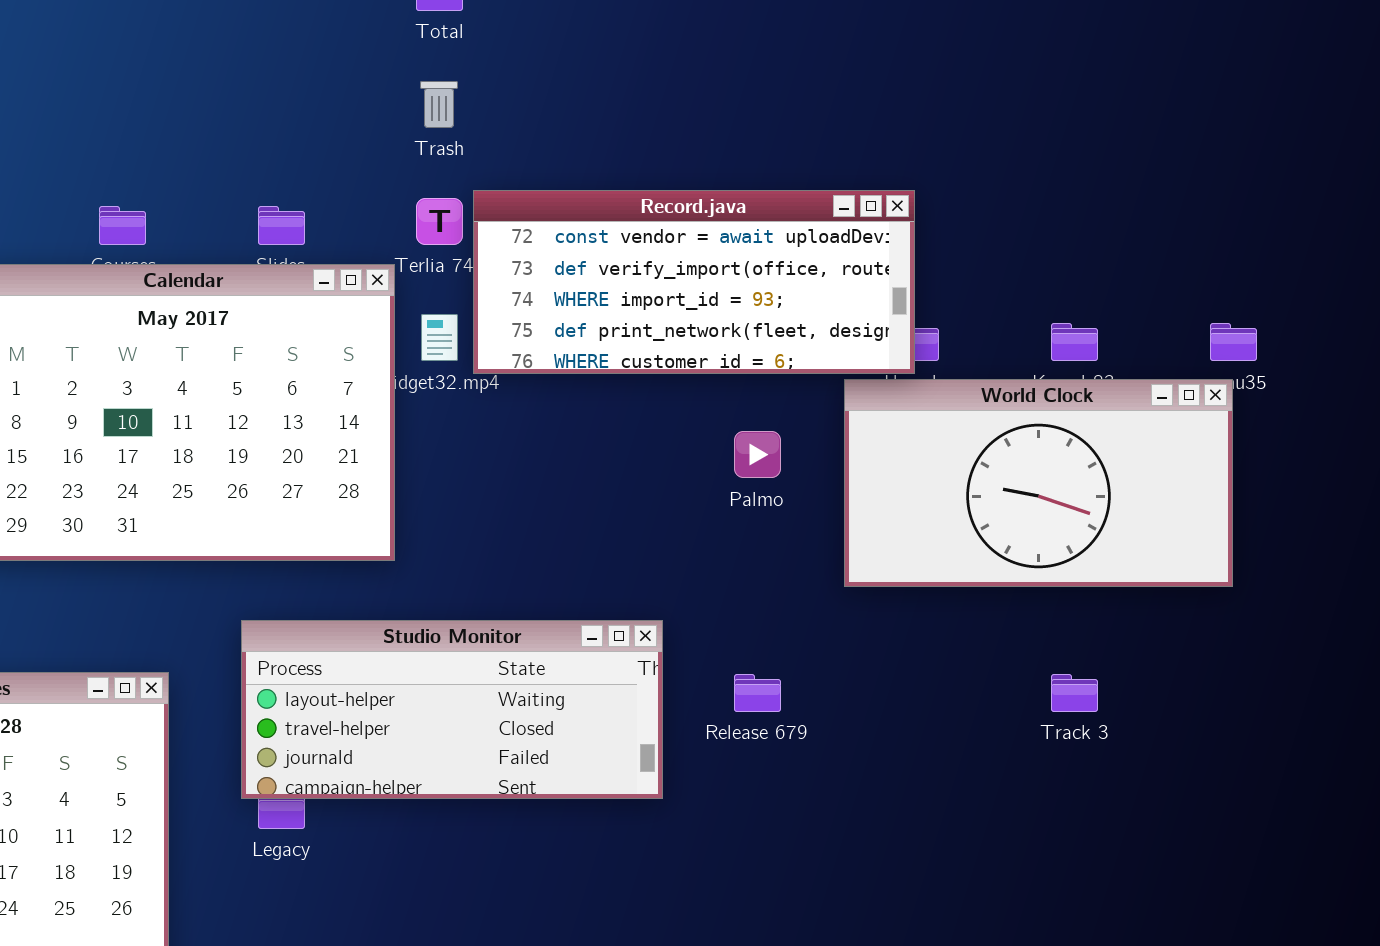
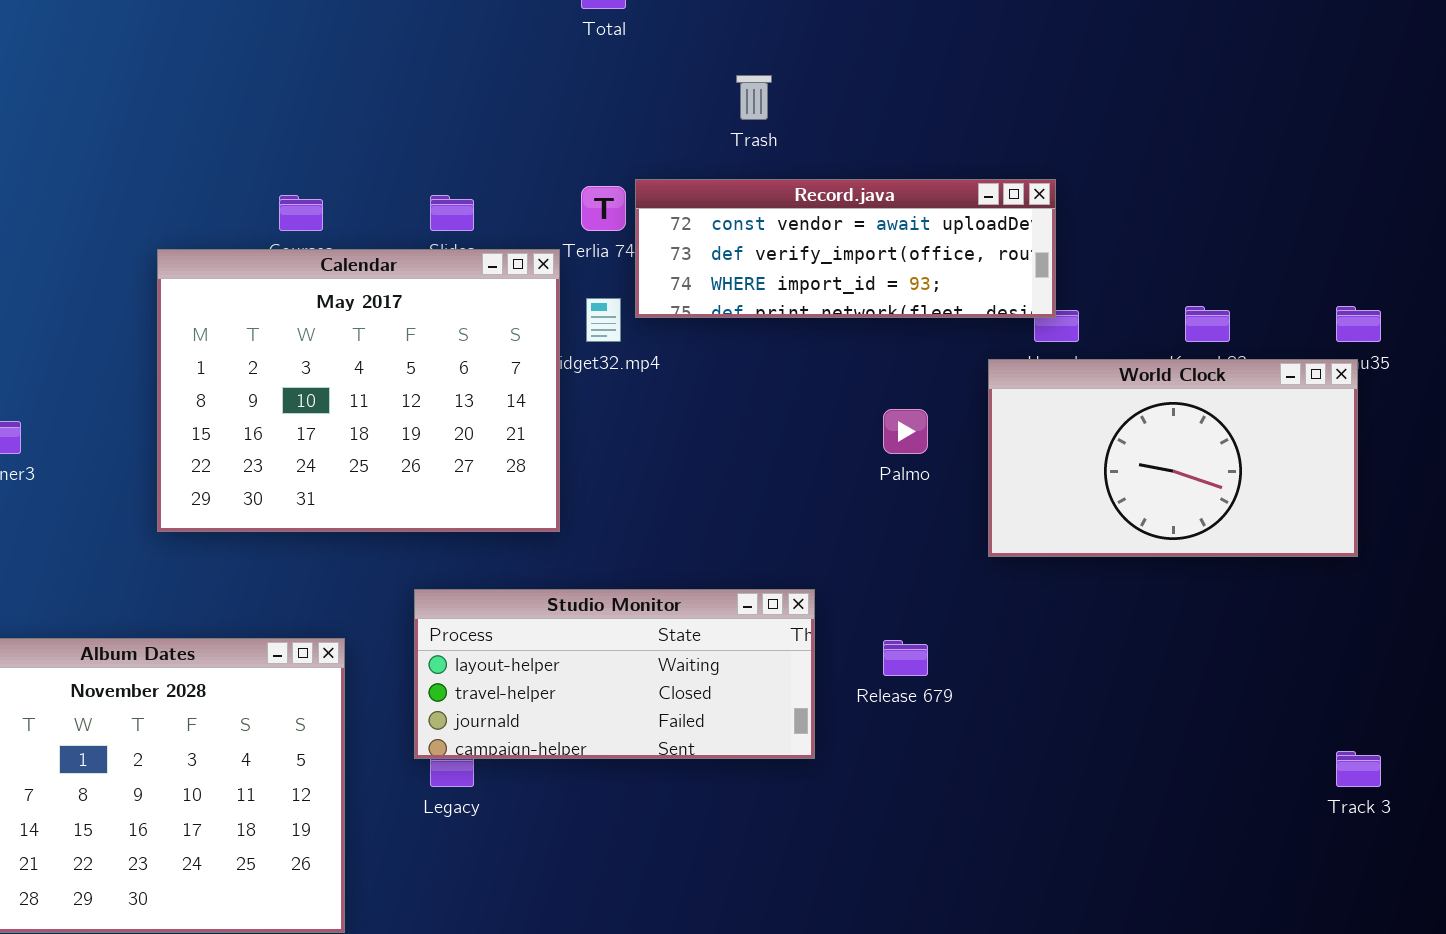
Trash: [420,81,458,128] -> [736,75,772,120], moved
Record.java: [473,190,915,374] -> [635,179,1056,318], resized
Track 3: [1051,674,1098,712] -> [1336,751,1381,787], moved

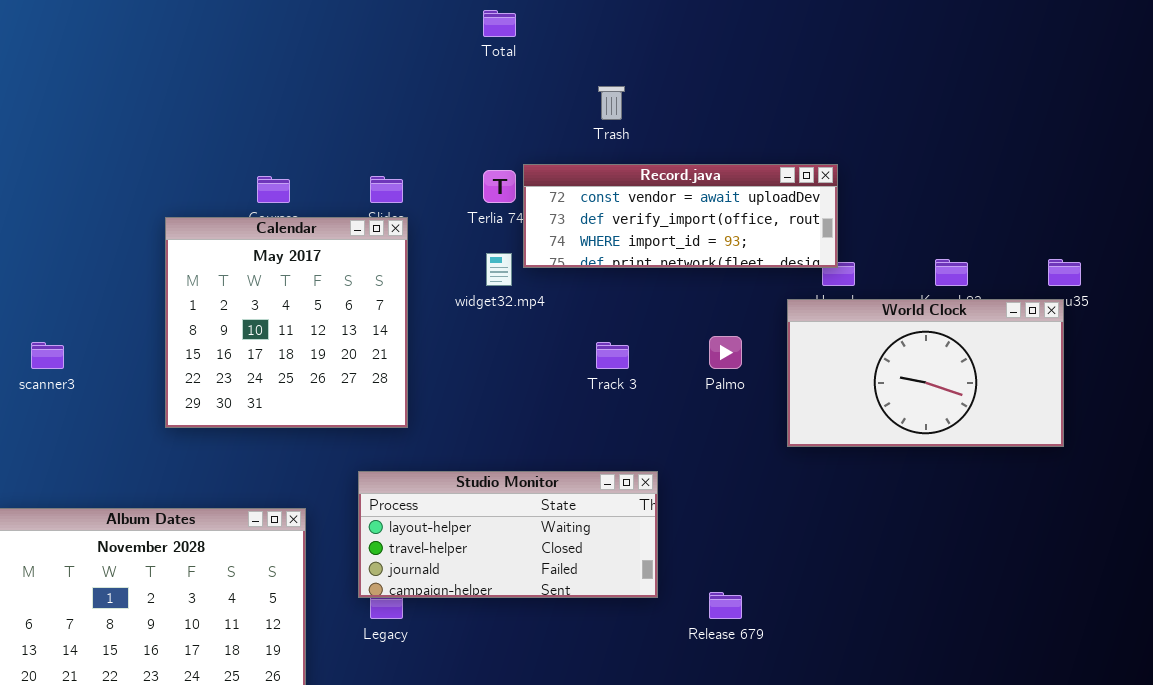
Calendar: [157,249,560,532] -> [165,217,408,428], resized
Release 679: [883,640,928,676] -> [709,592,742,619], moved
Track 3: [1336,751,1381,787] -> [596,342,629,369], moved

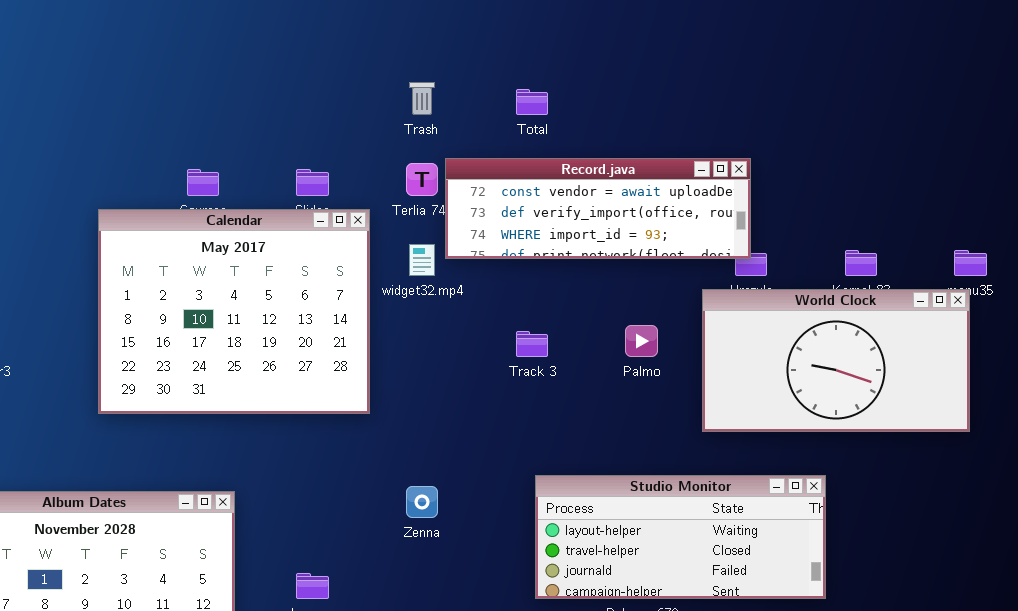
Total: [483,10,516,37] -> [516,89,548,115], moved
Trash: [598,86,625,120] -> [409,82,435,115], moved
Calendar: [165,217,408,428] -> [98,209,370,414], resized
Studio Monitor: [358,471,658,598] -> [535,475,826,599], moved

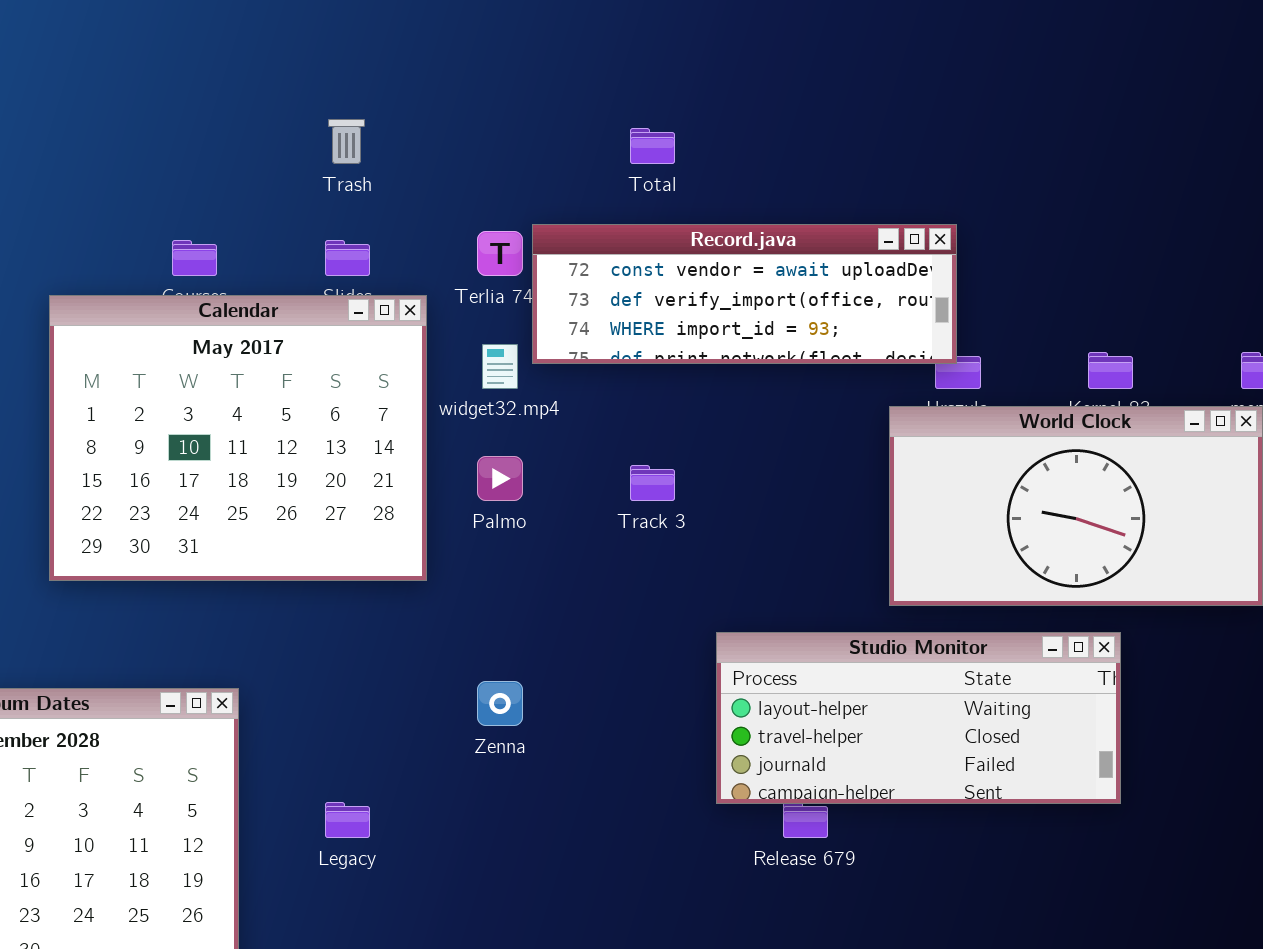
Trash: [409,82,435,115] -> [328,119,365,164], moved
Palmo: [625,325,658,357] -> [477,456,523,501], moved
Studio Monitor: [535,475,826,599] -> [716,632,1121,804], moved

